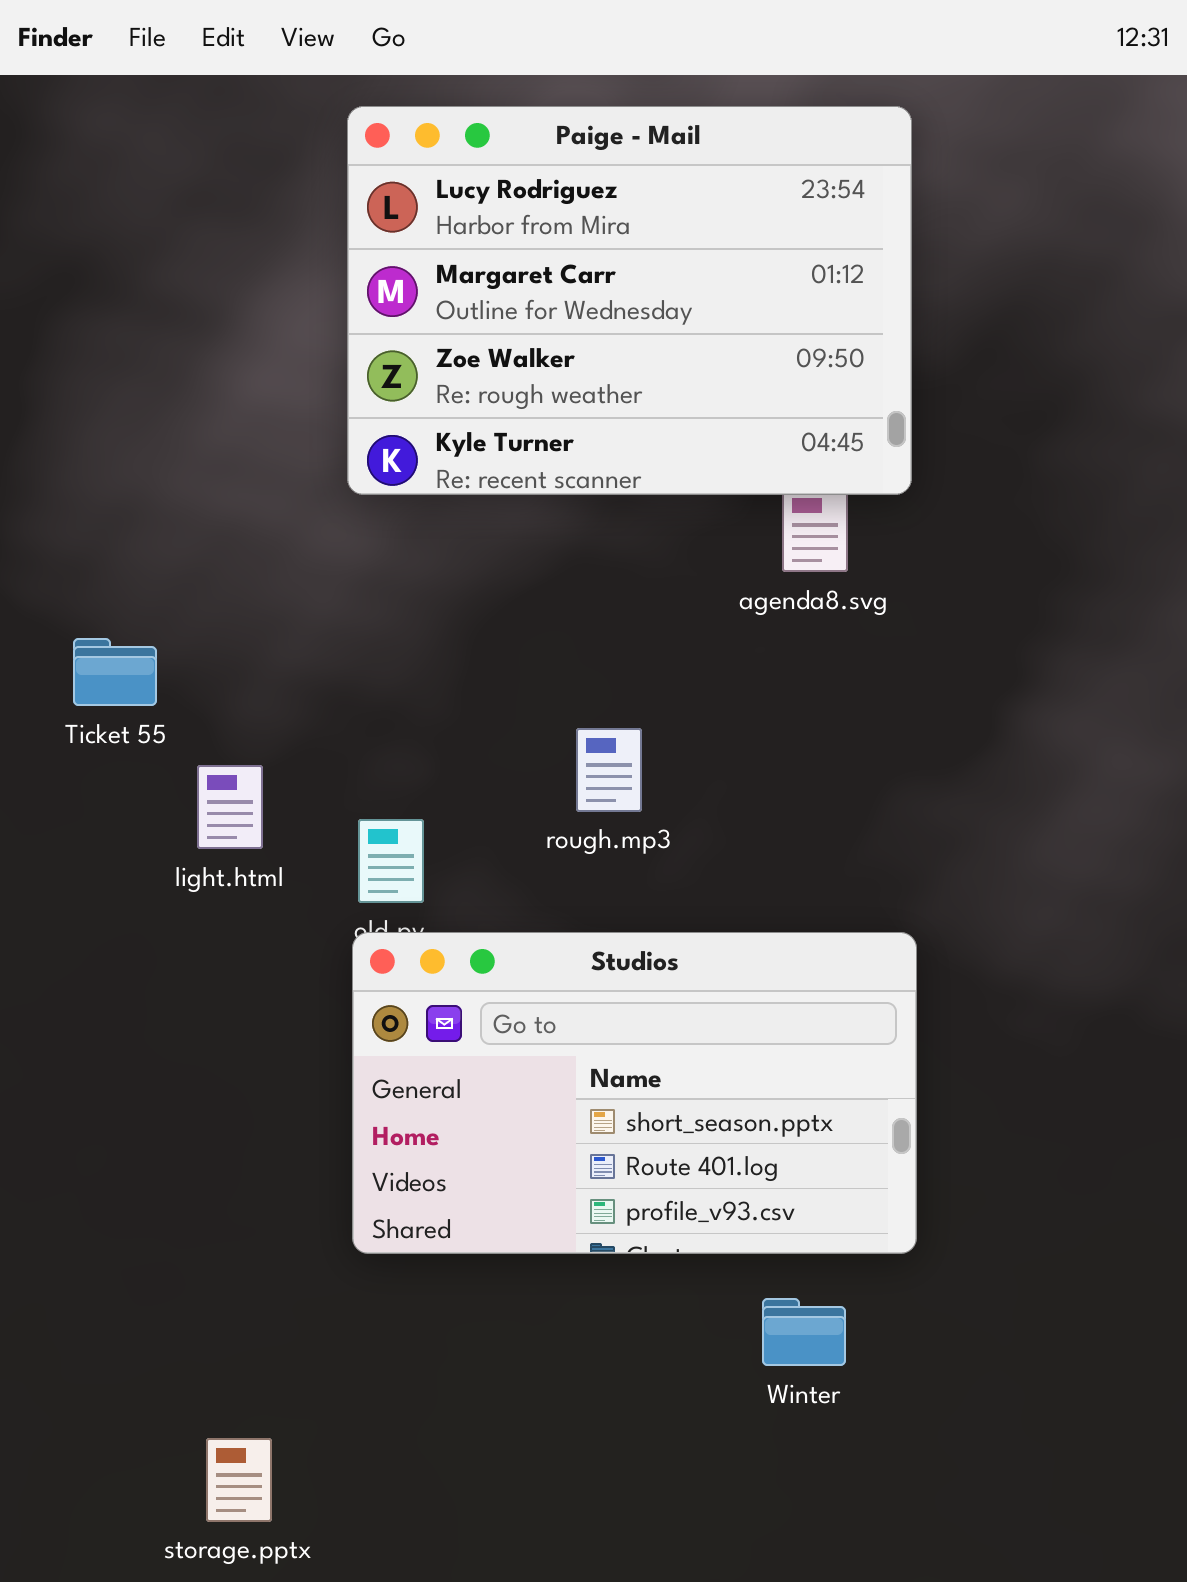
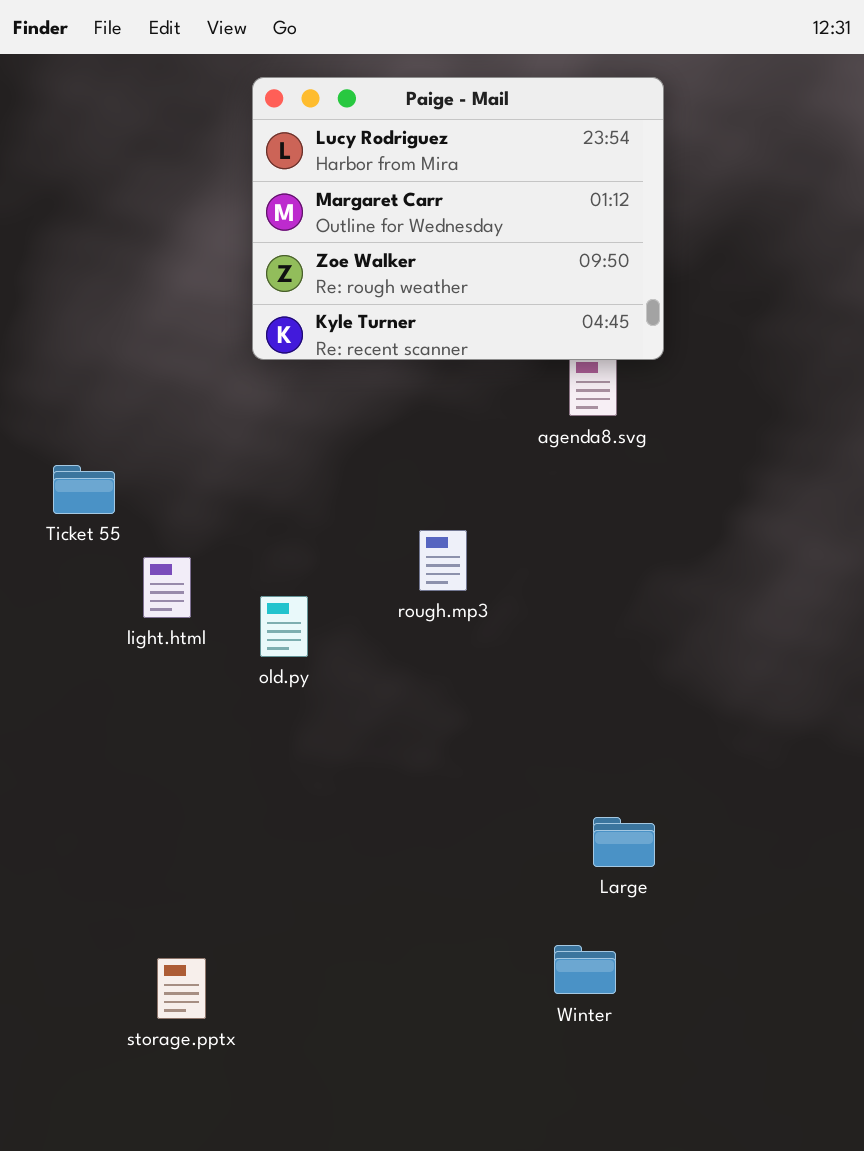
Studios: [352,932,917,1254] -> none, closed
storage.pptx: [206,1438,272,1522] -> [157,958,206,1019], moved

